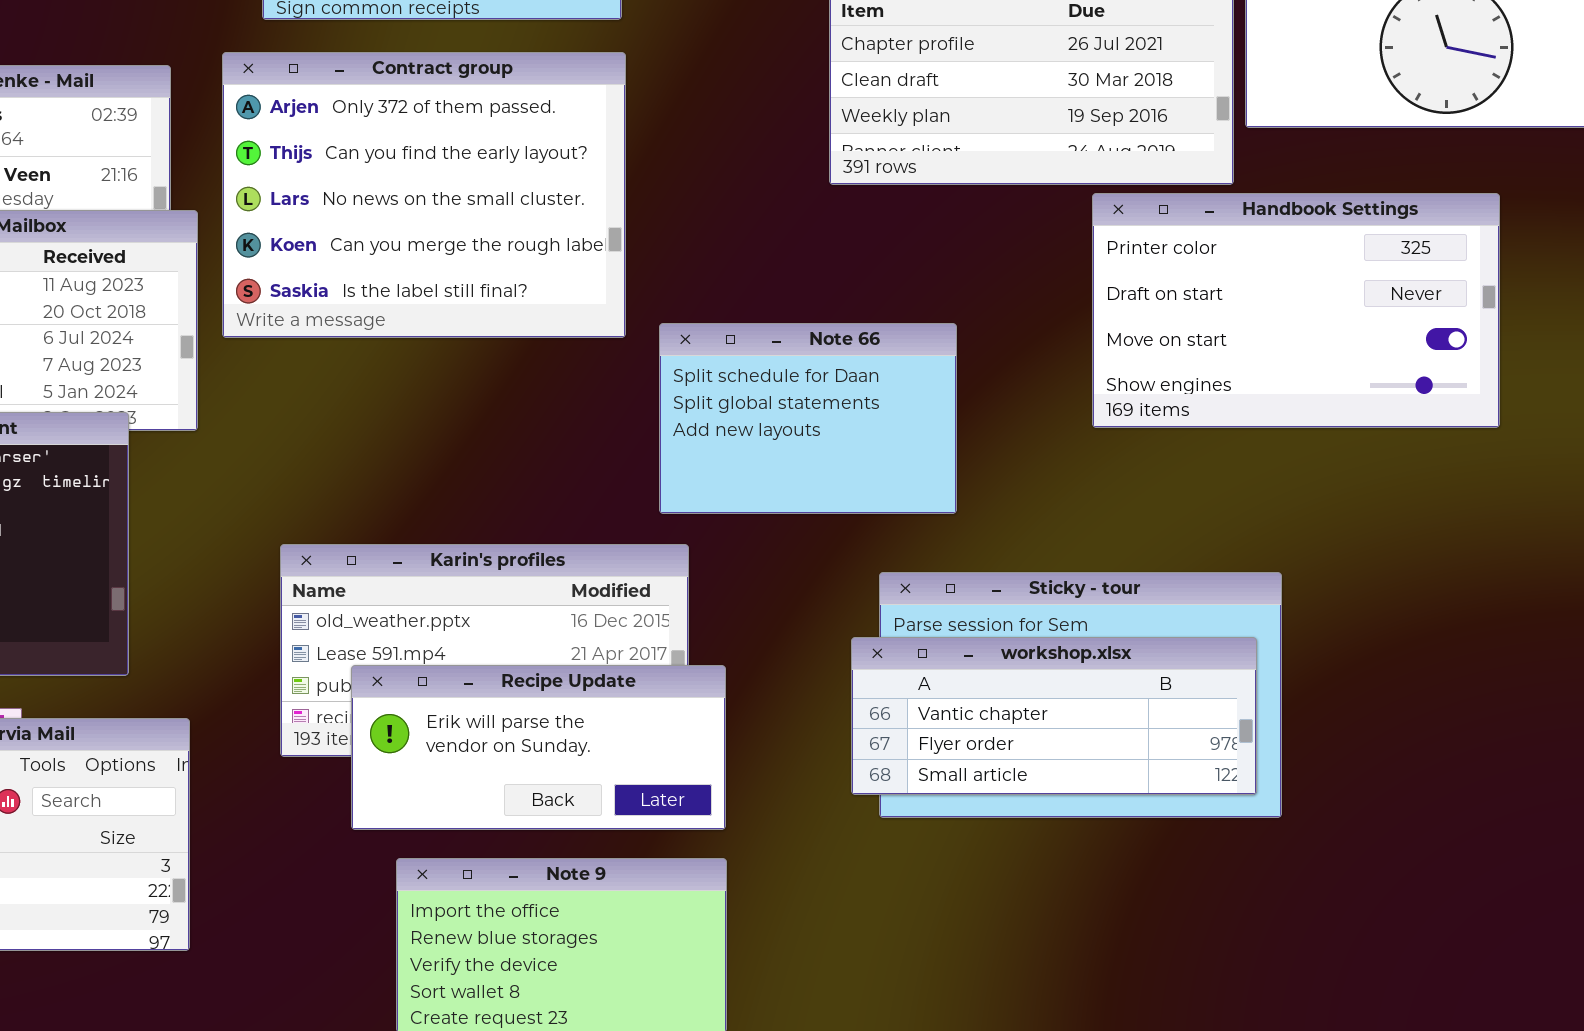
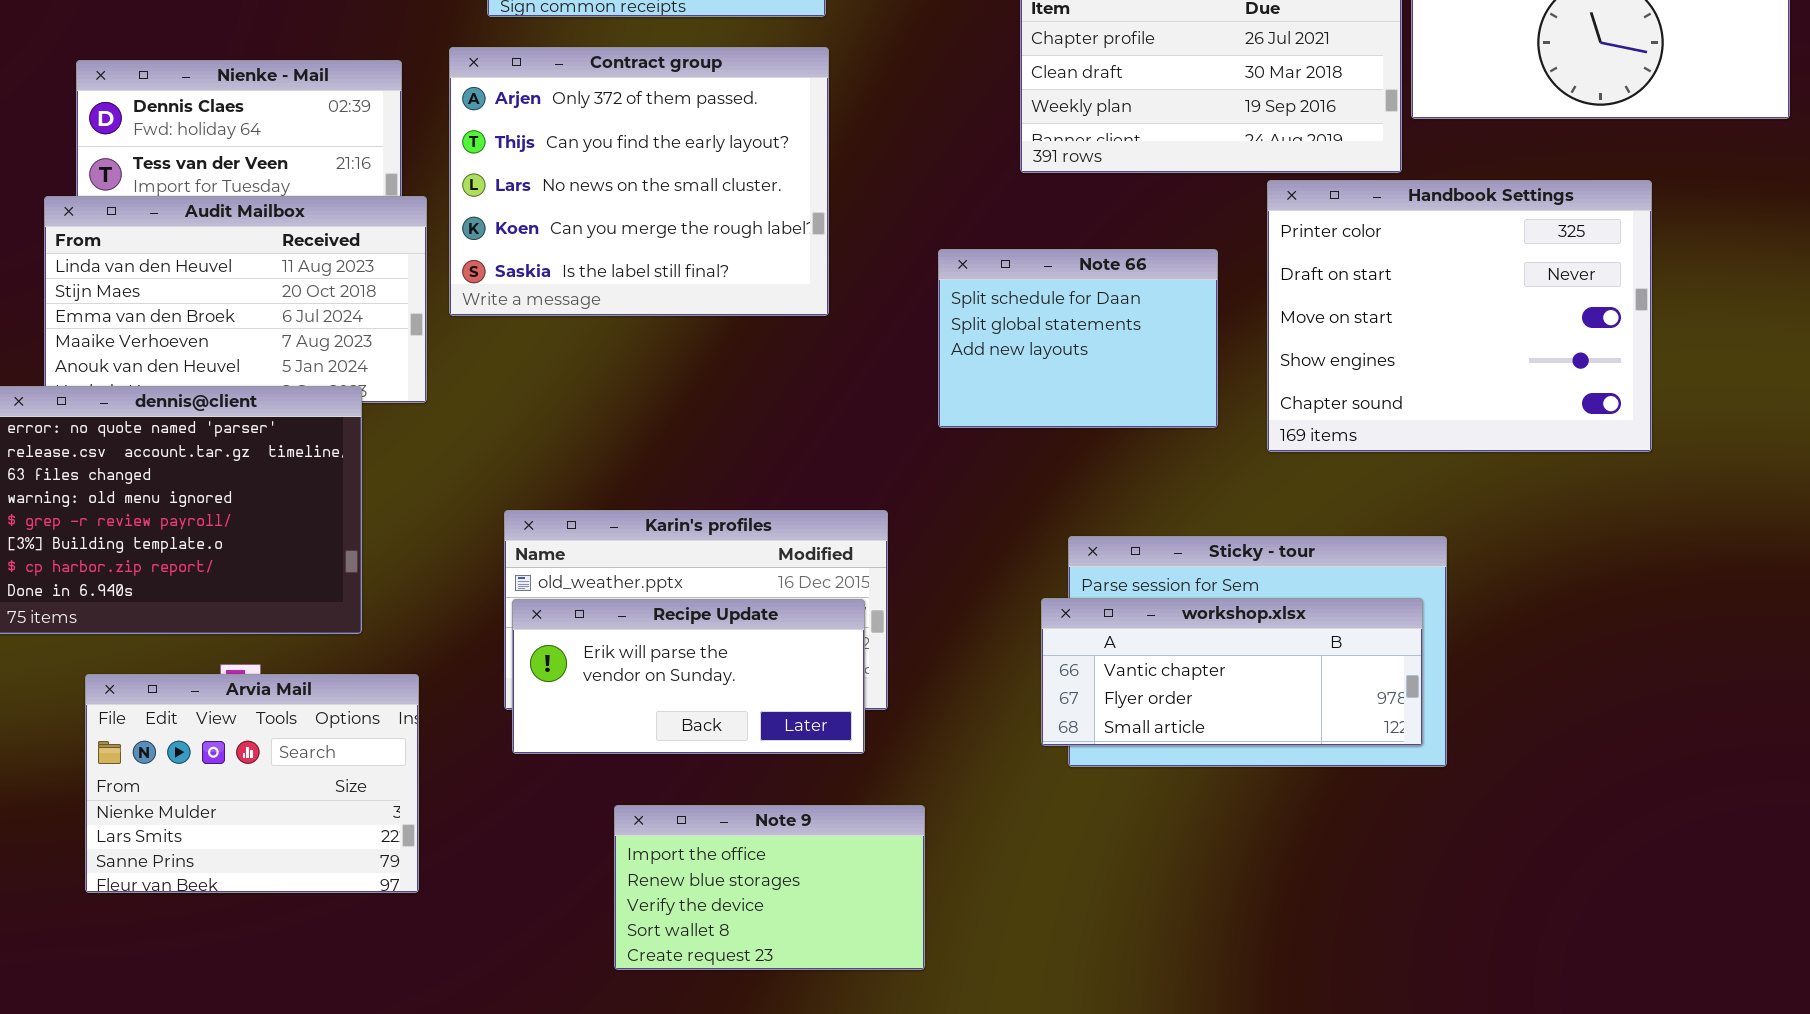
Handbook Settings: [1092,193,1500,428] -> [1267,180,1652,452], resized
Note 66: [659,323,957,514] -> [938,249,1218,428], moved
Recipe Update: [351,665,726,830] -> [512,599,865,754], moved

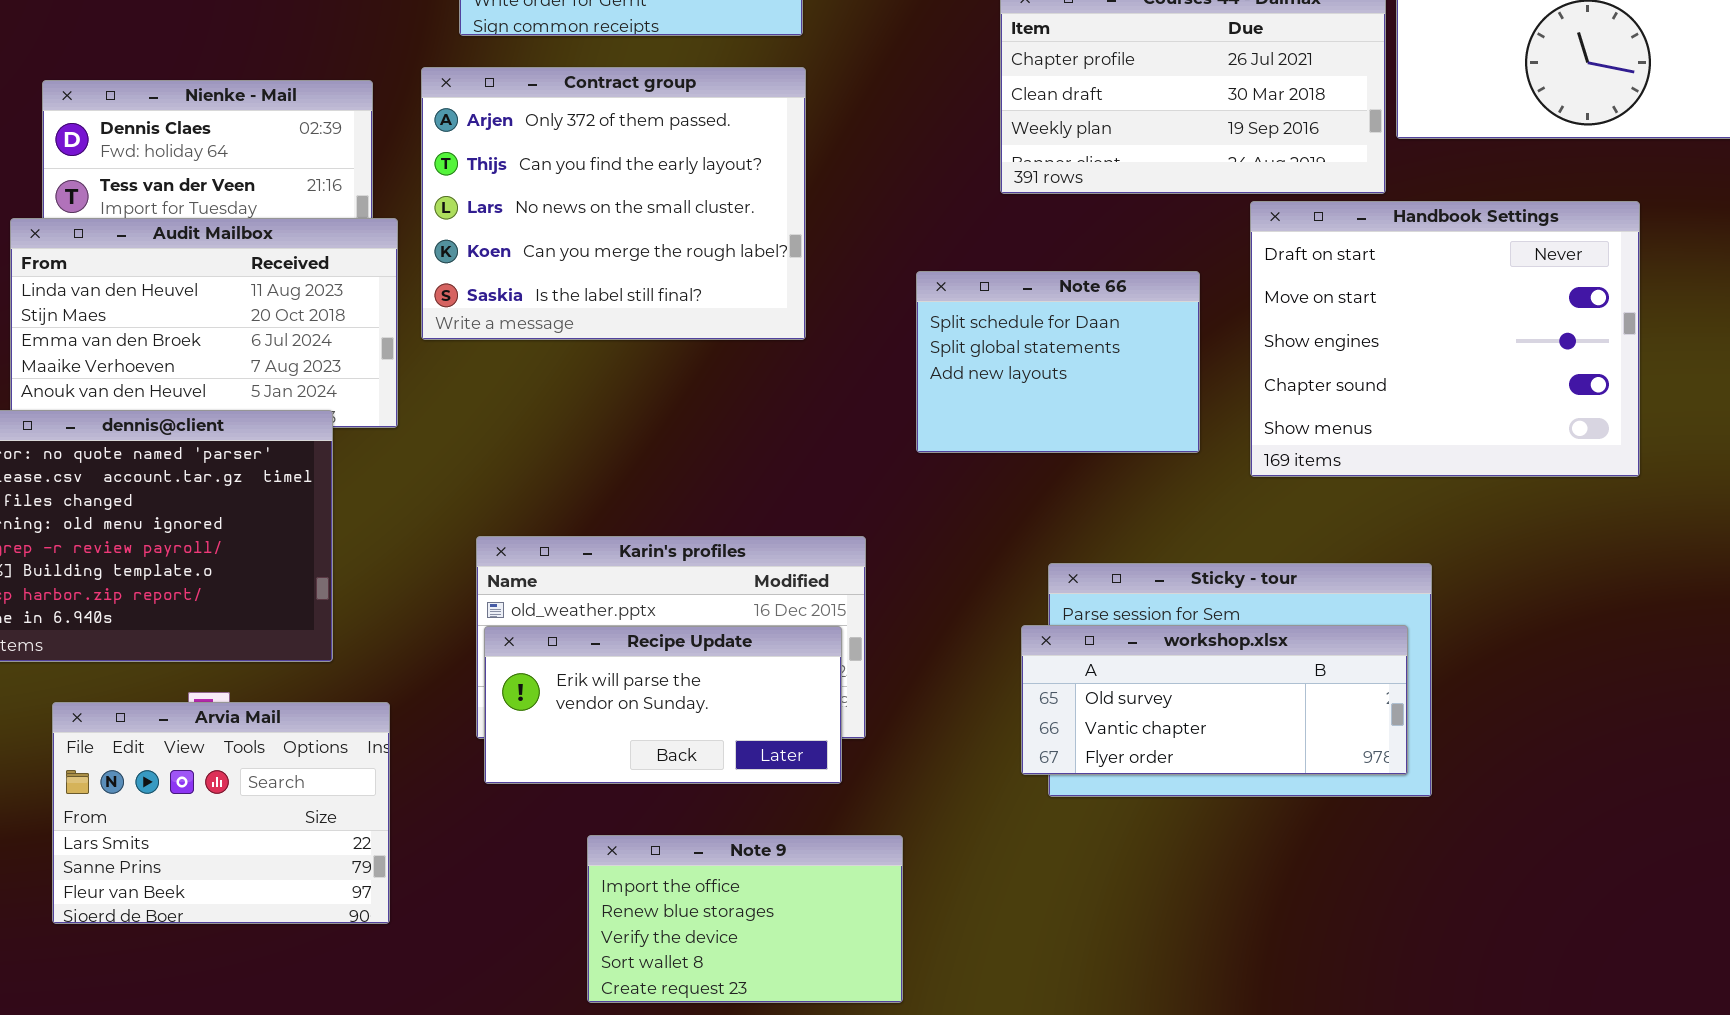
Handbook Settings: [1267,180,1652,452] -> [1250,201,1640,477], scrolled down 1 row
workshop.xlsx: [1041,598,1423,746] -> [1021,625,1408,775], scrolled up 1 row
Arvia Mail: [85,674,419,893] -> [52,702,390,924], scrolled down 1 row

